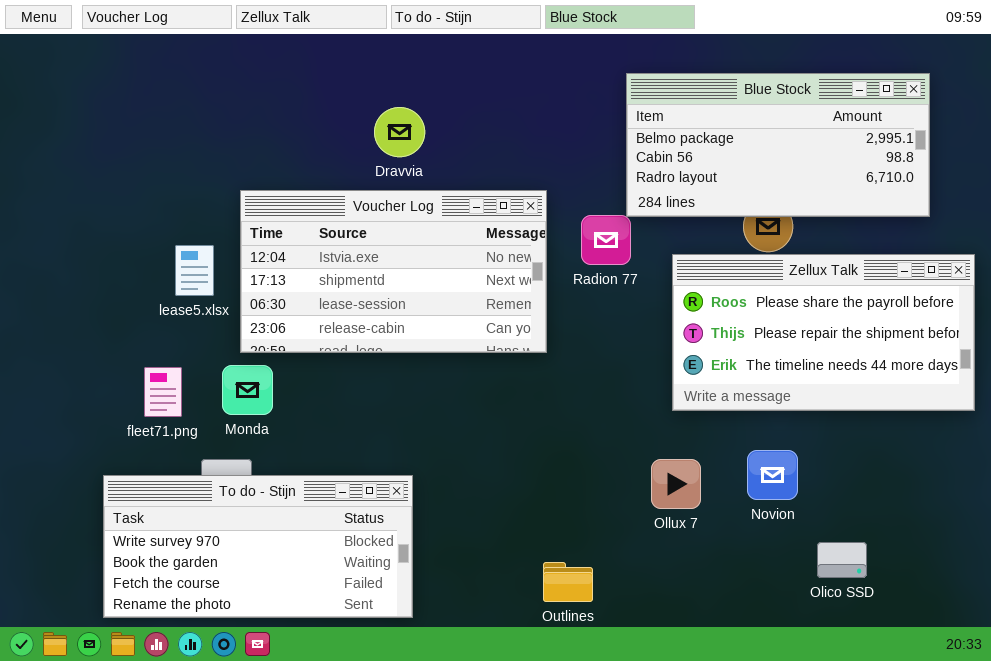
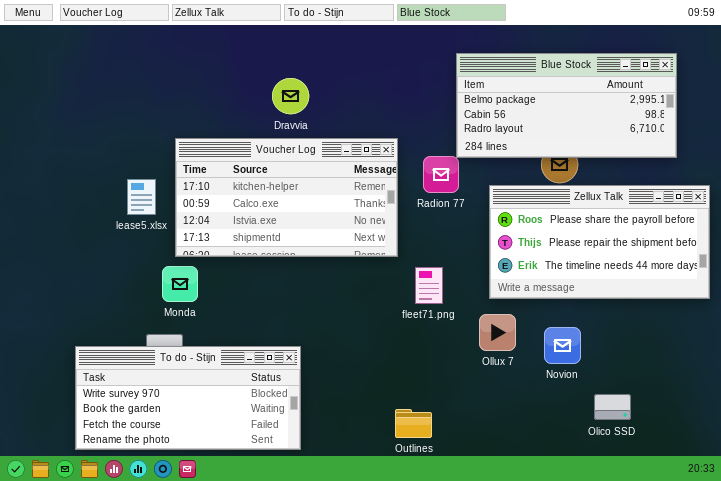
Voucher Log: [240,190,547,353] -> [175,138,398,257], scrolled up 2 rows
fleet71.png: [144,367,182,417] -> [415,267,443,304], moved
Ollux 7: [651,459,701,509] -> [479,314,516,351], moved

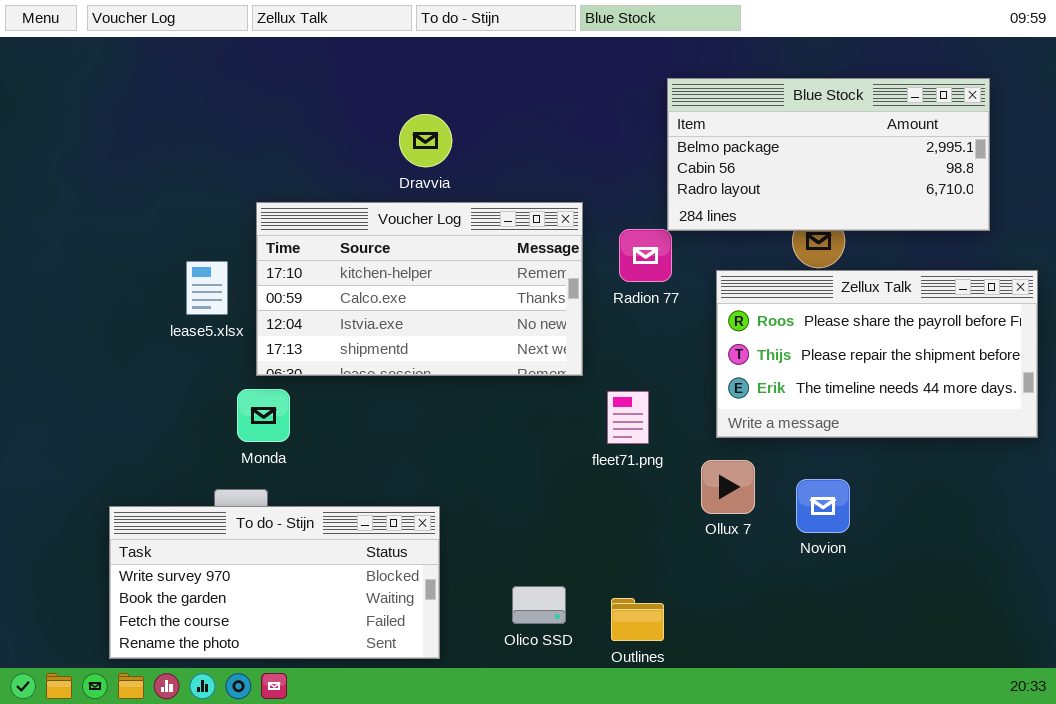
Olico SSD: [594,394,631,420] -> [512,586,566,624], moved
Outlines: [395,409,432,438] -> [611,598,664,641], moved

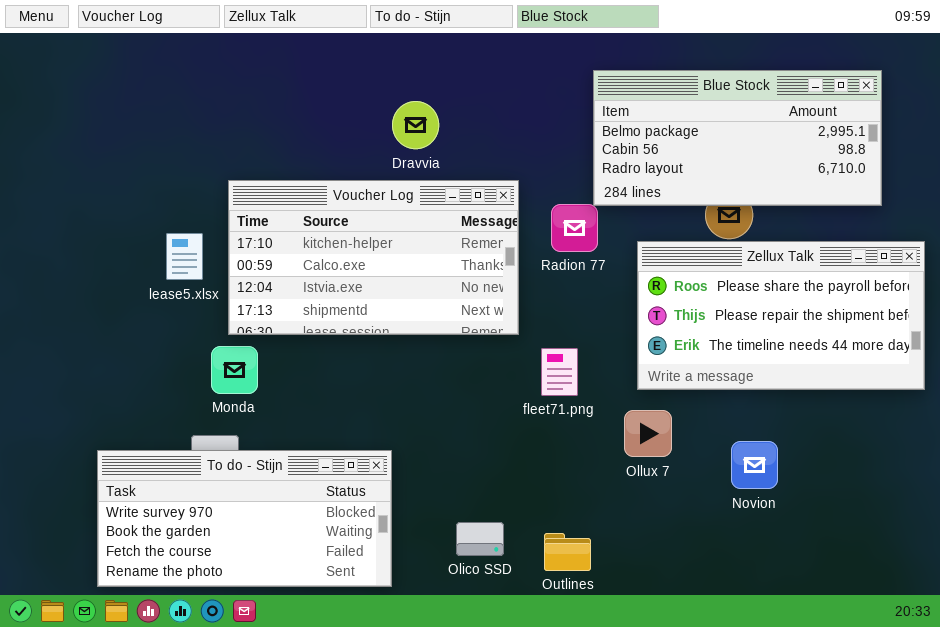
Dravvia: [399,114,452,167] -> [392,101,439,149], moved
Novion: [796,479,850,533] -> [731,441,778,489], moved

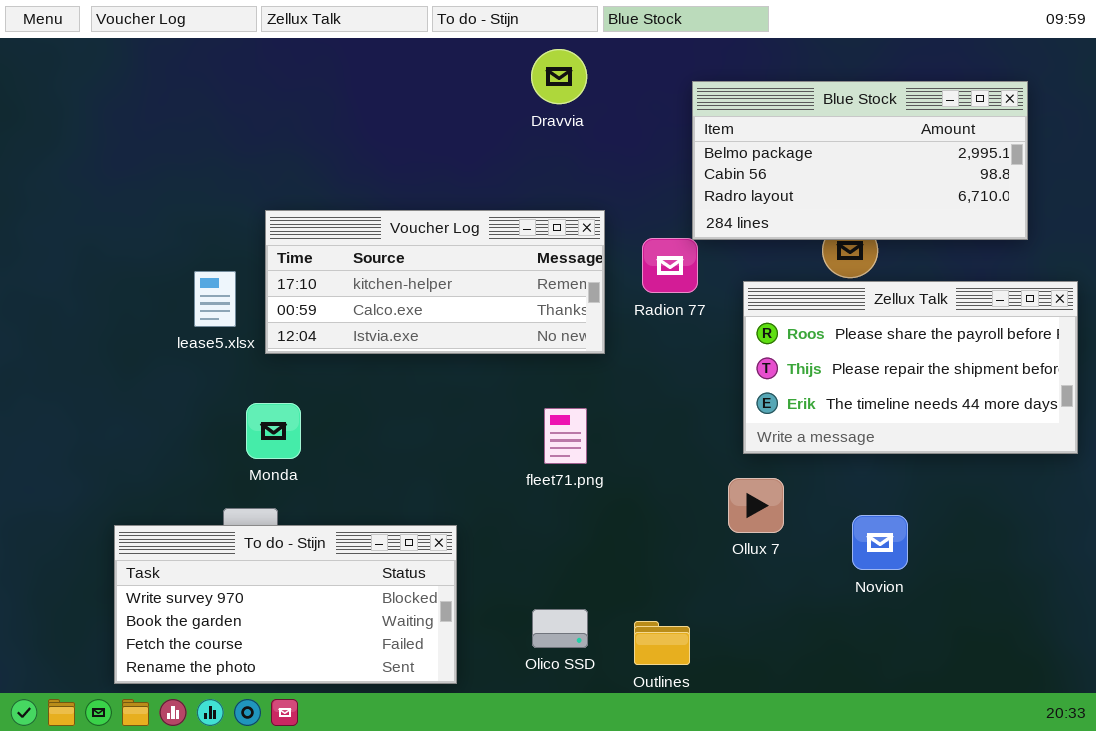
Dravvia: [392,101,439,149] -> [531,49,587,104], moved
Voucher Log: [228,180,519,335] -> [265,210,605,354], resized
fleet71.png: [541,348,578,396] -> [544,408,587,464], moved

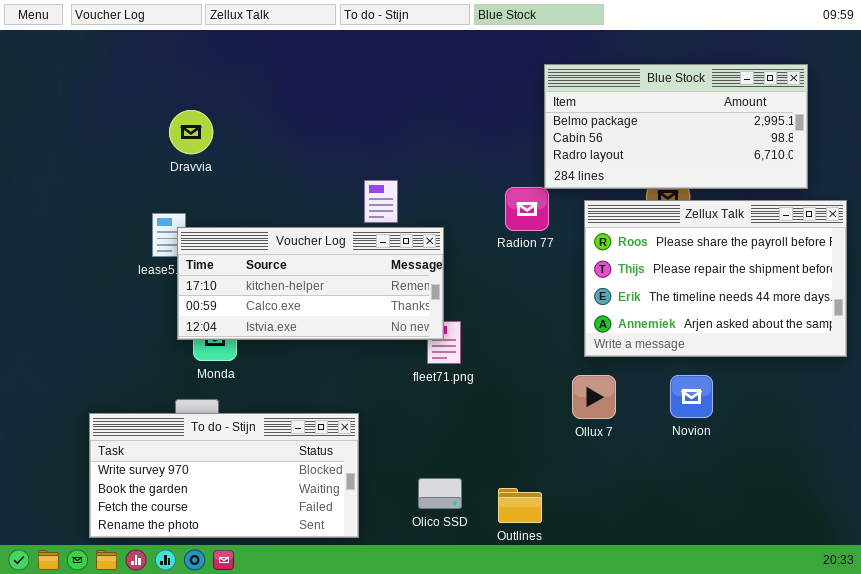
Dravvia: [531,49,587,104] -> [169,110,213,154], moved
Voucher Log: [265,210,605,354] -> [177,227,444,340], moved
Zellux Talk: [743,281,1078,454] -> [584,200,847,357], resized
Novion: [852,515,908,570] -> [670,375,713,418], moved

